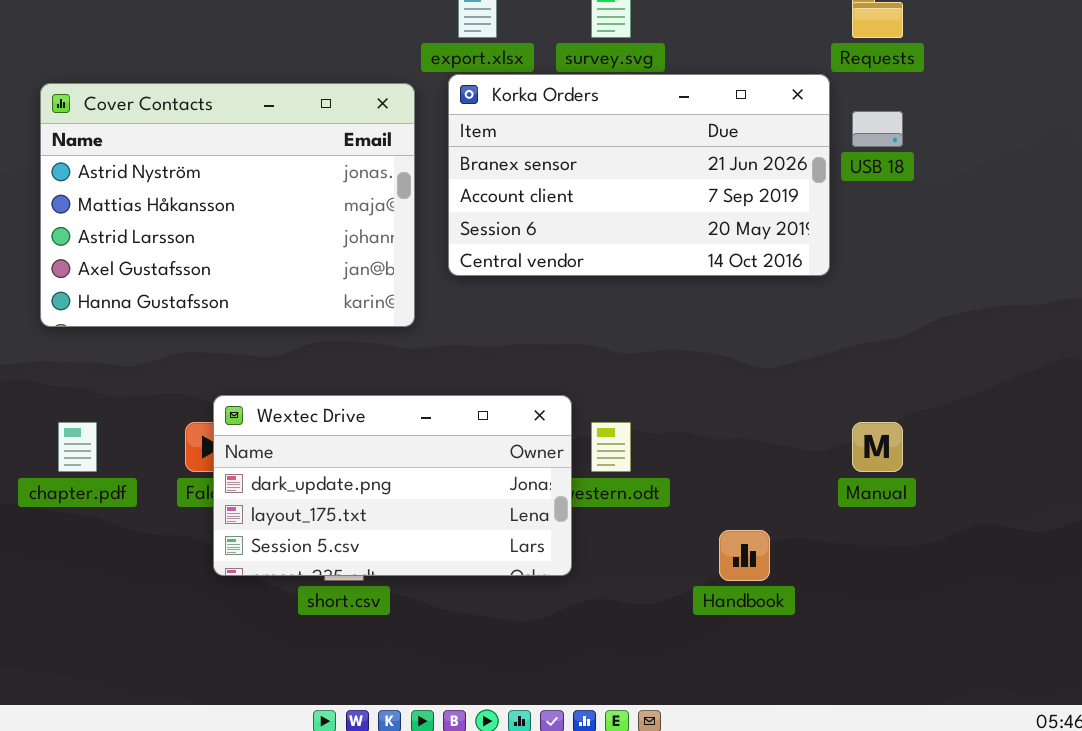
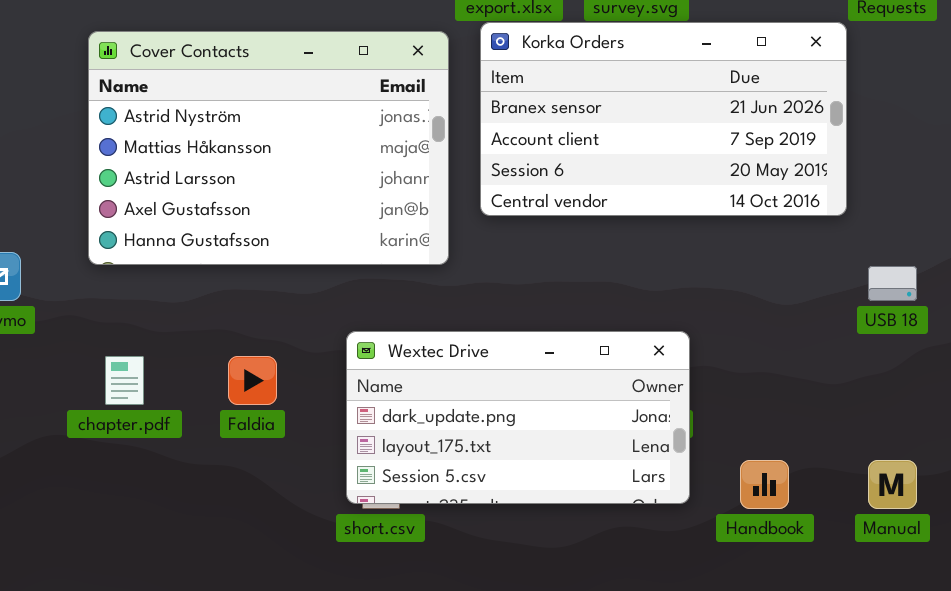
USB 18: [852,111,903,147] -> [868,266,917,301], moved
Wextec Drive: [213,395,572,576] -> [346,331,690,504], moved
Manual: [852,422,903,472] -> [868,460,917,509], moved

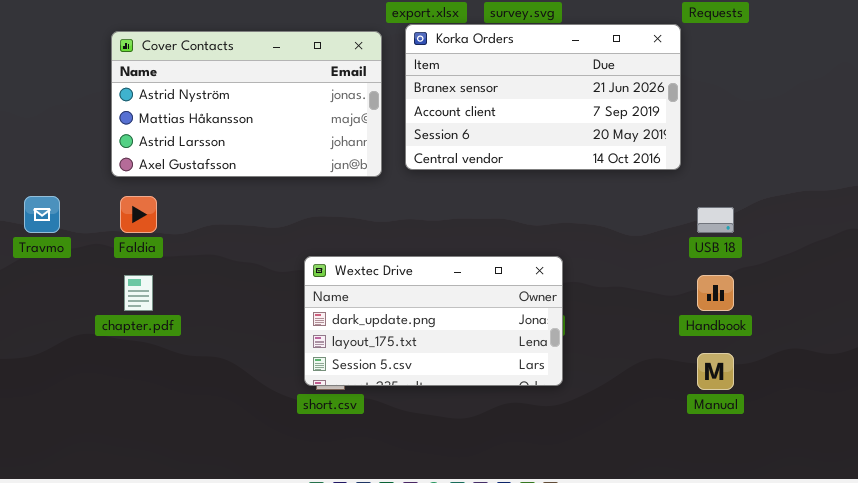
Cover Contacts: [88,31,449,265] -> [111,31,382,177], resized
Faldia: [228,356,277,405] -> [120,196,157,233], moved
Handbook: [740,460,789,509] -> [697,275,734,311], moved

